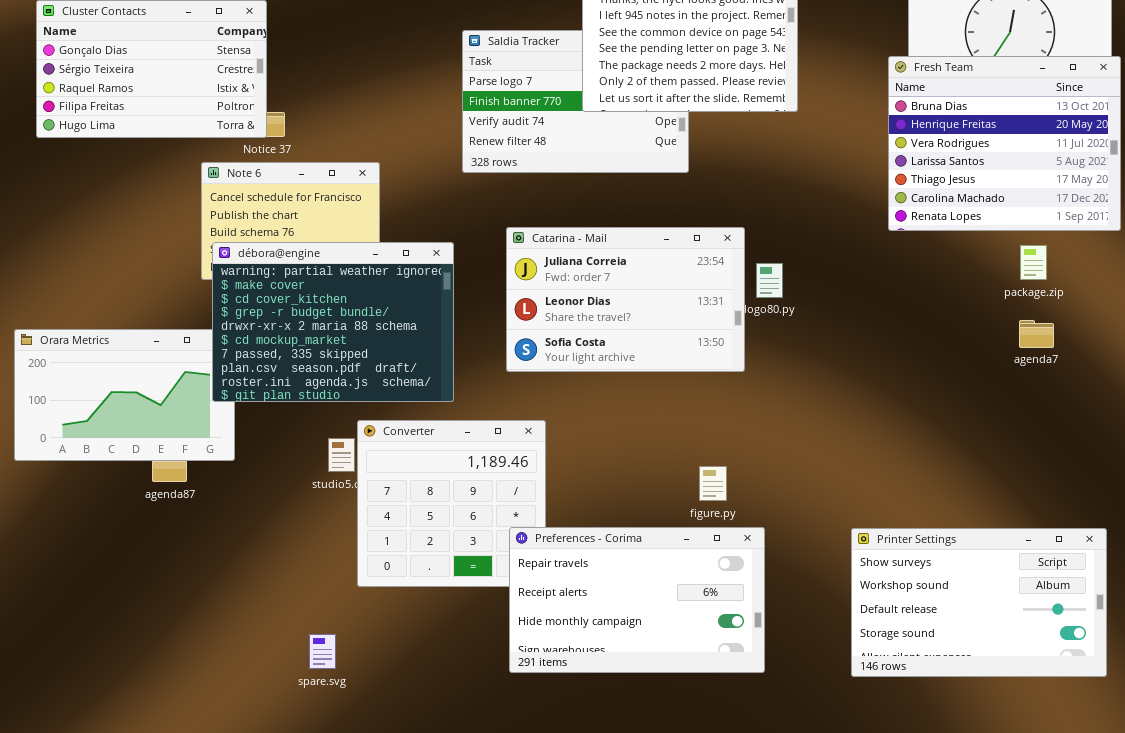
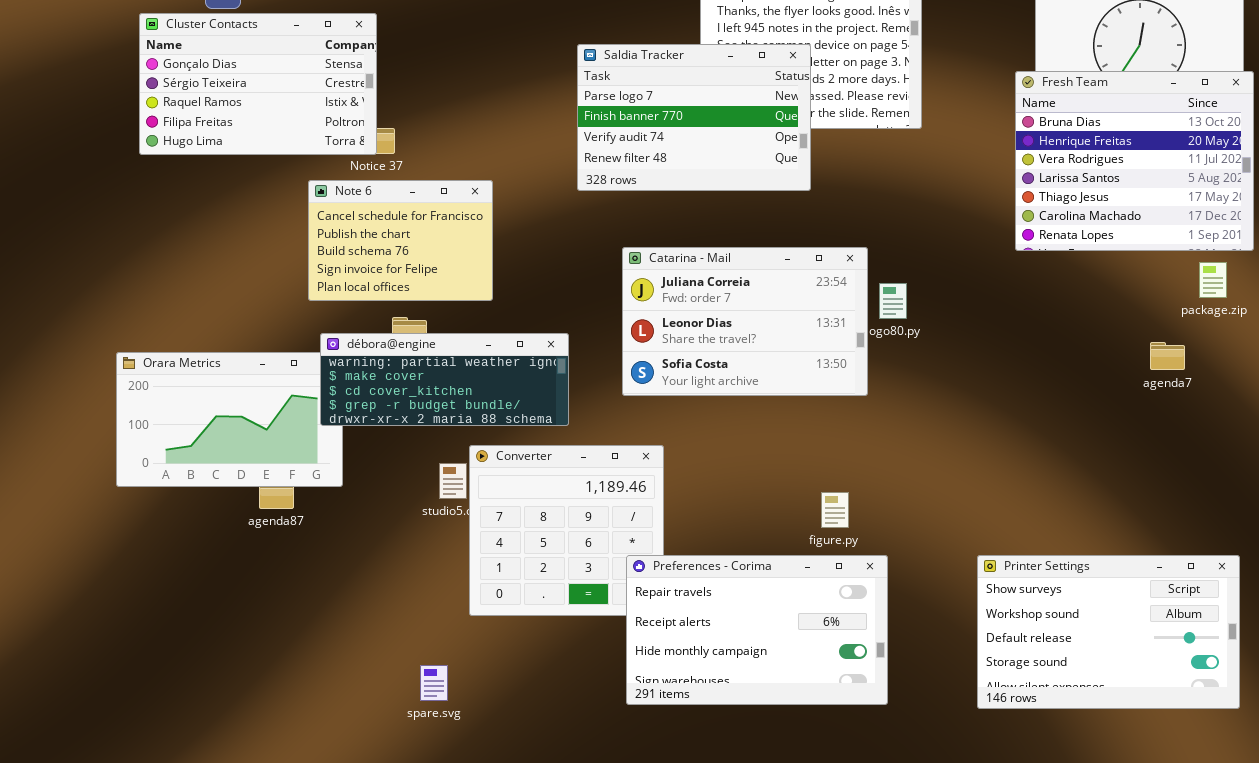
Saldia Tracker: [462,30,689,173] -> [577,44,811,191], raised
débora@engine: [212,242,454,402] -> [320,333,569,426], resized
package.zip: [1020,245,1047,280] -> [1199,262,1227,298], moved

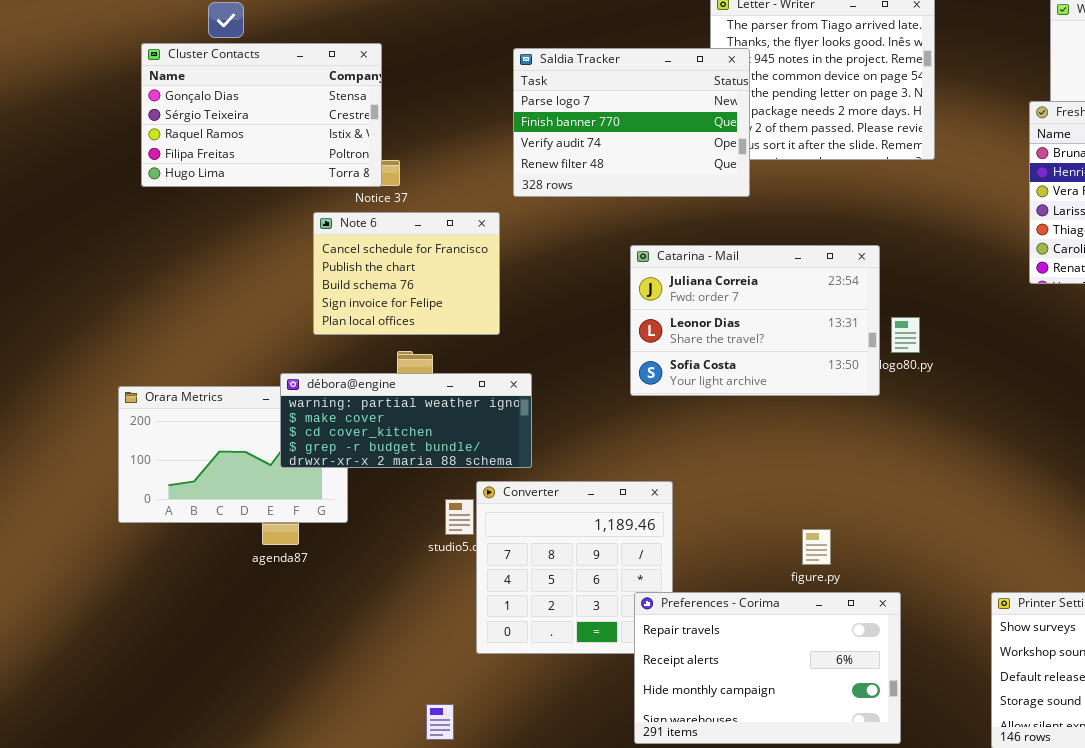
Saldia Tracker: [577,44,811,191] -> [513,48,750,197], moved
Catarina - Mail: [622,247,868,396] -> [630,245,880,396], moved
débora@engine: [320,333,569,426] -> [280,373,532,468], moved
figure.py: [821,492,849,528] -> [802,529,831,565], moved

